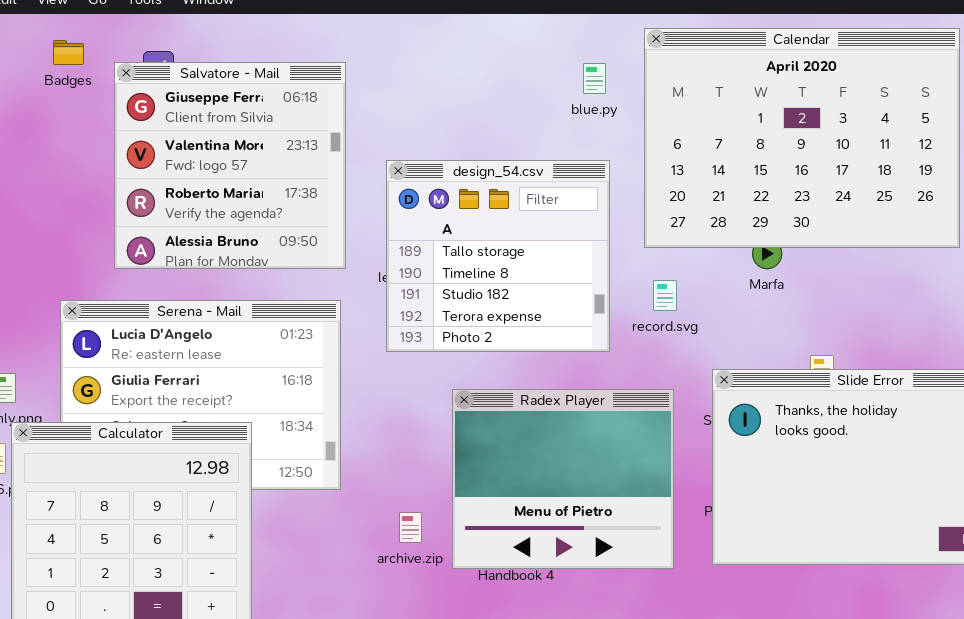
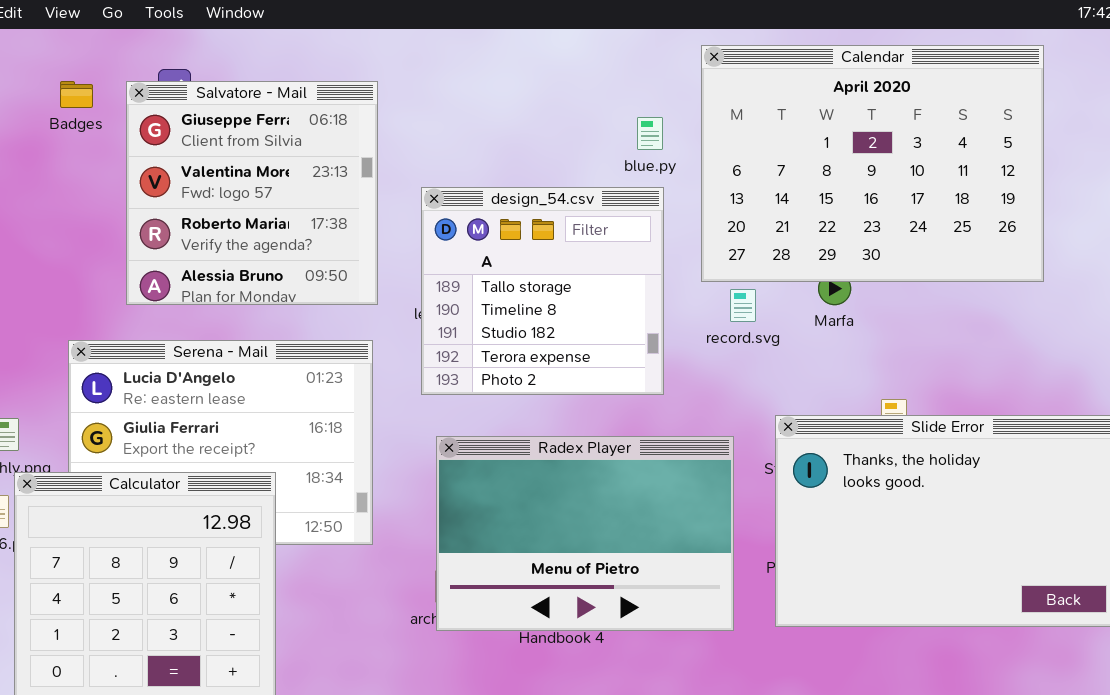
Badges: [53,40,84,65] -> [60,81,93,108], moved
blue.py: [583,63,606,94] -> [637,117,663,150], moved
record.svg: [653,280,677,311] -> [730,289,756,322], moved
Radex Player: [452,389,674,569] -> [436,436,734,631], resized

